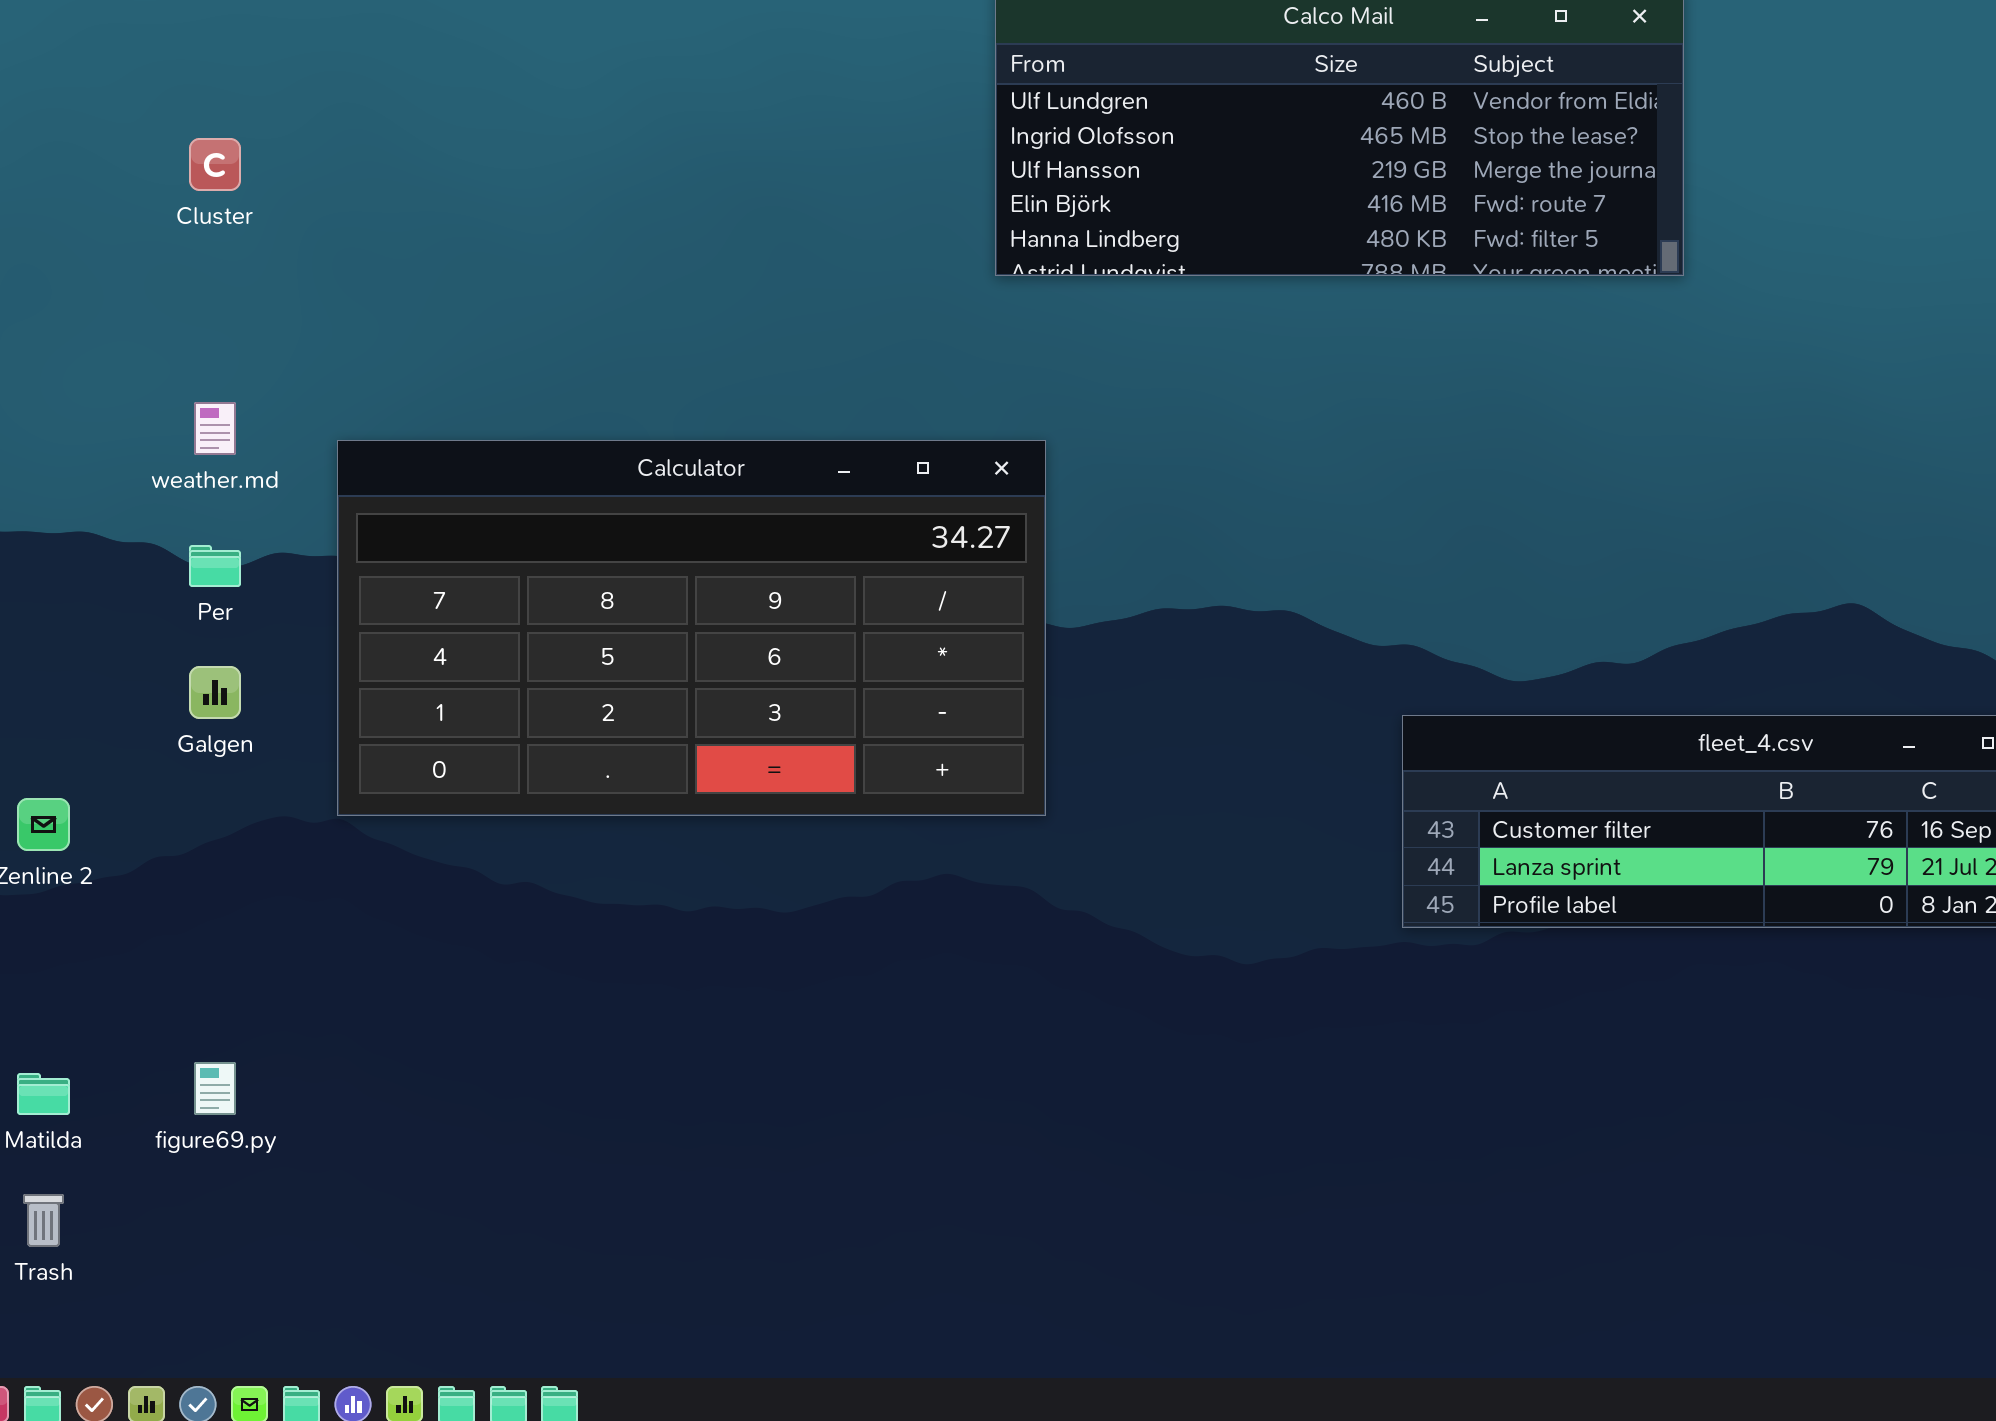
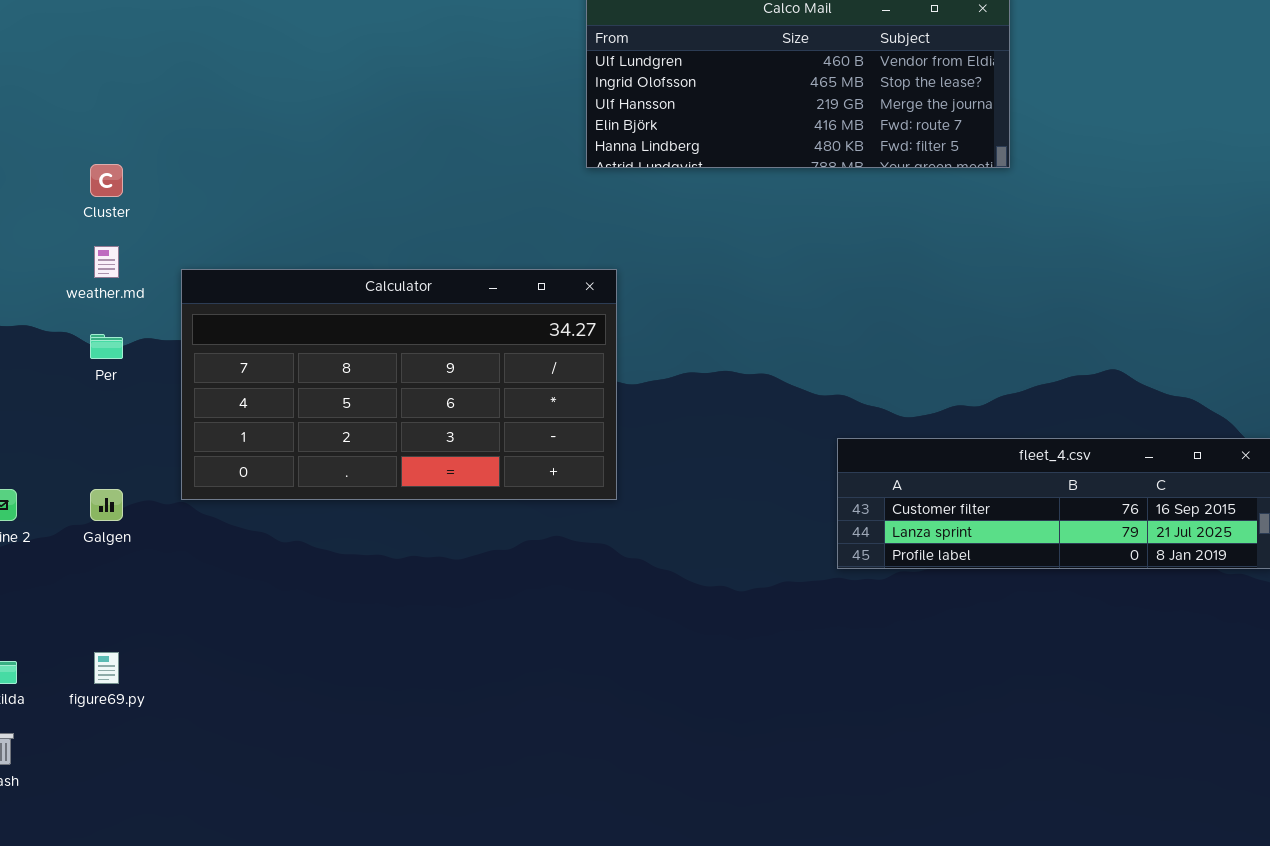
Cluster: [189,138,241,191] -> [90,164,123,197], moved
Galgen: [189,666,241,719] -> [90,489,123,521], moved

